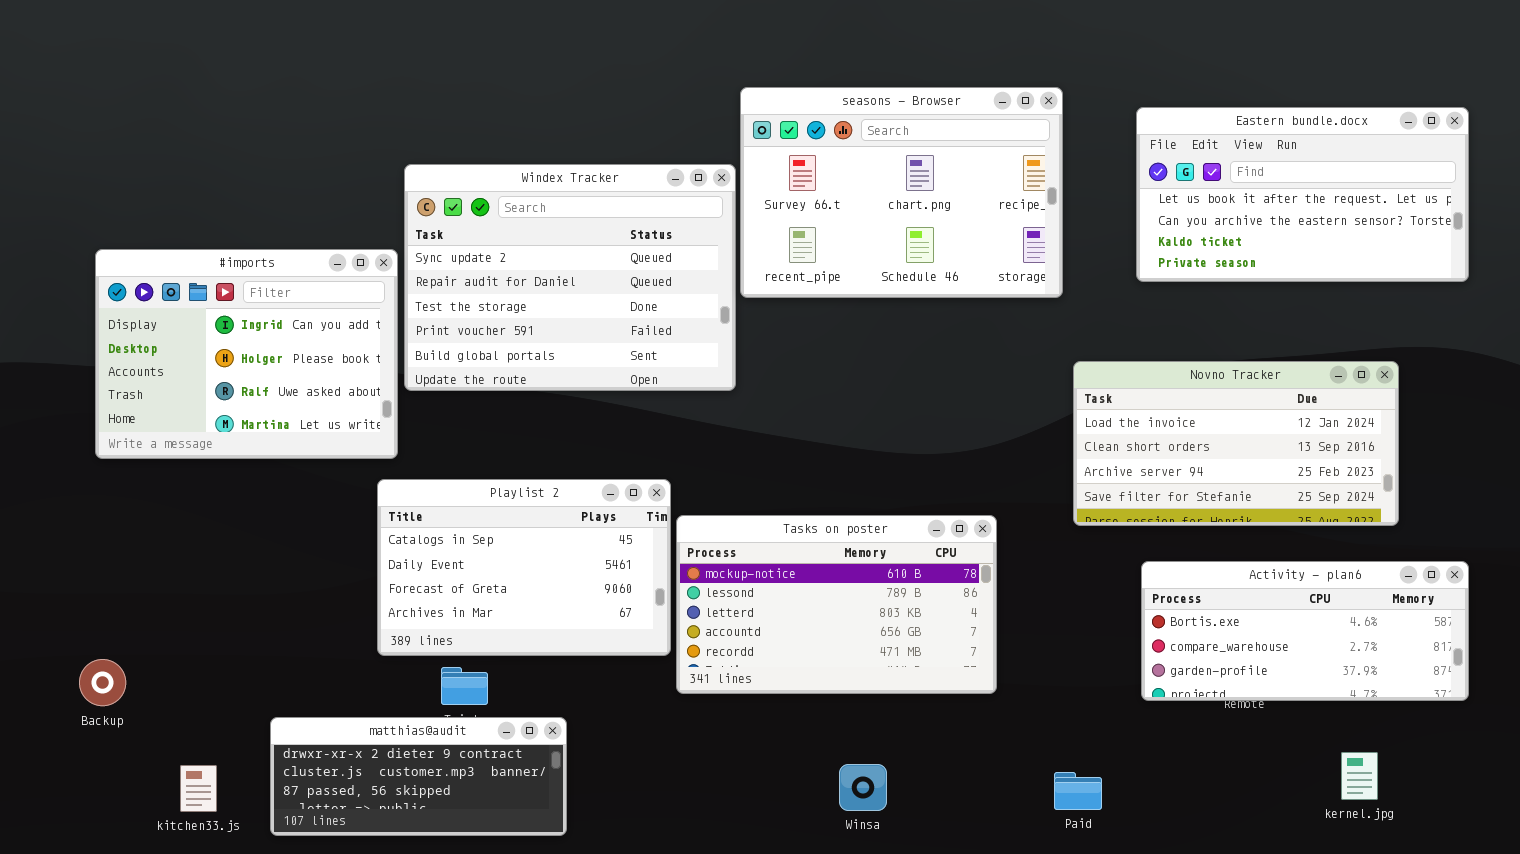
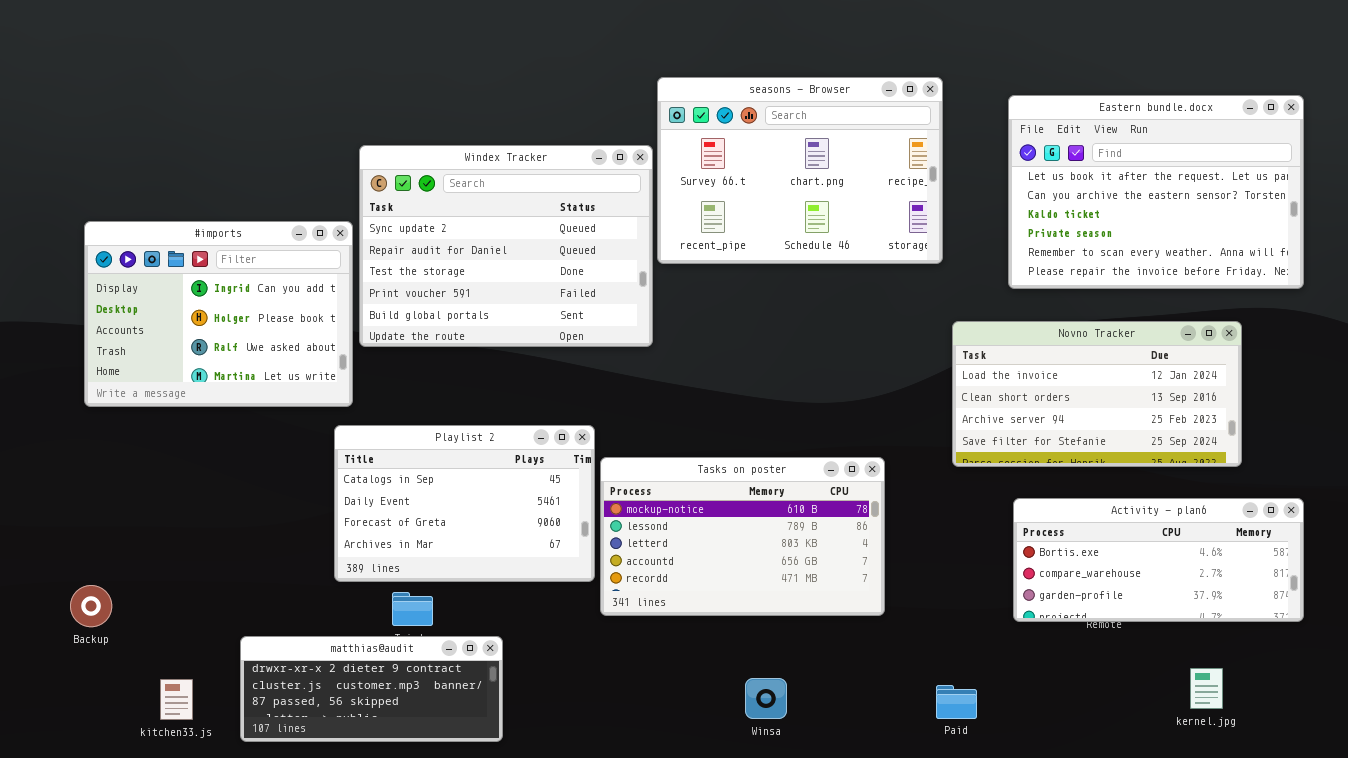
Eastern bundle.docx: [1136,107,1469,282] -> [1008,95,1304,289], resized

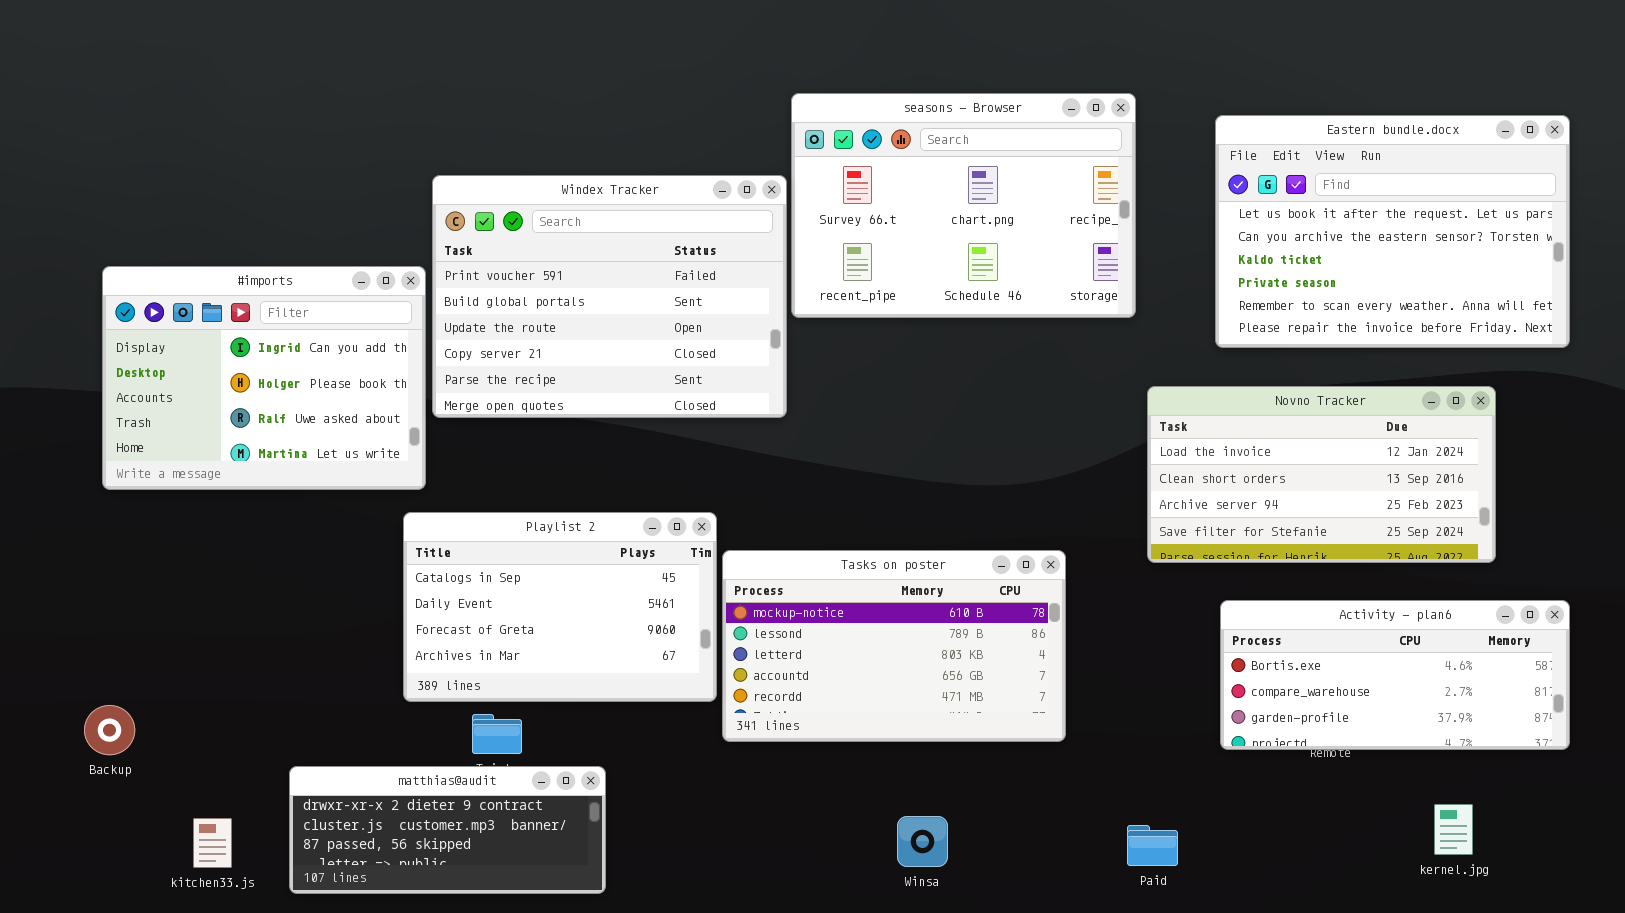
Windex Tracker: [359,145,653,347] -> [432,175,787,418], scrolled down 3 rows

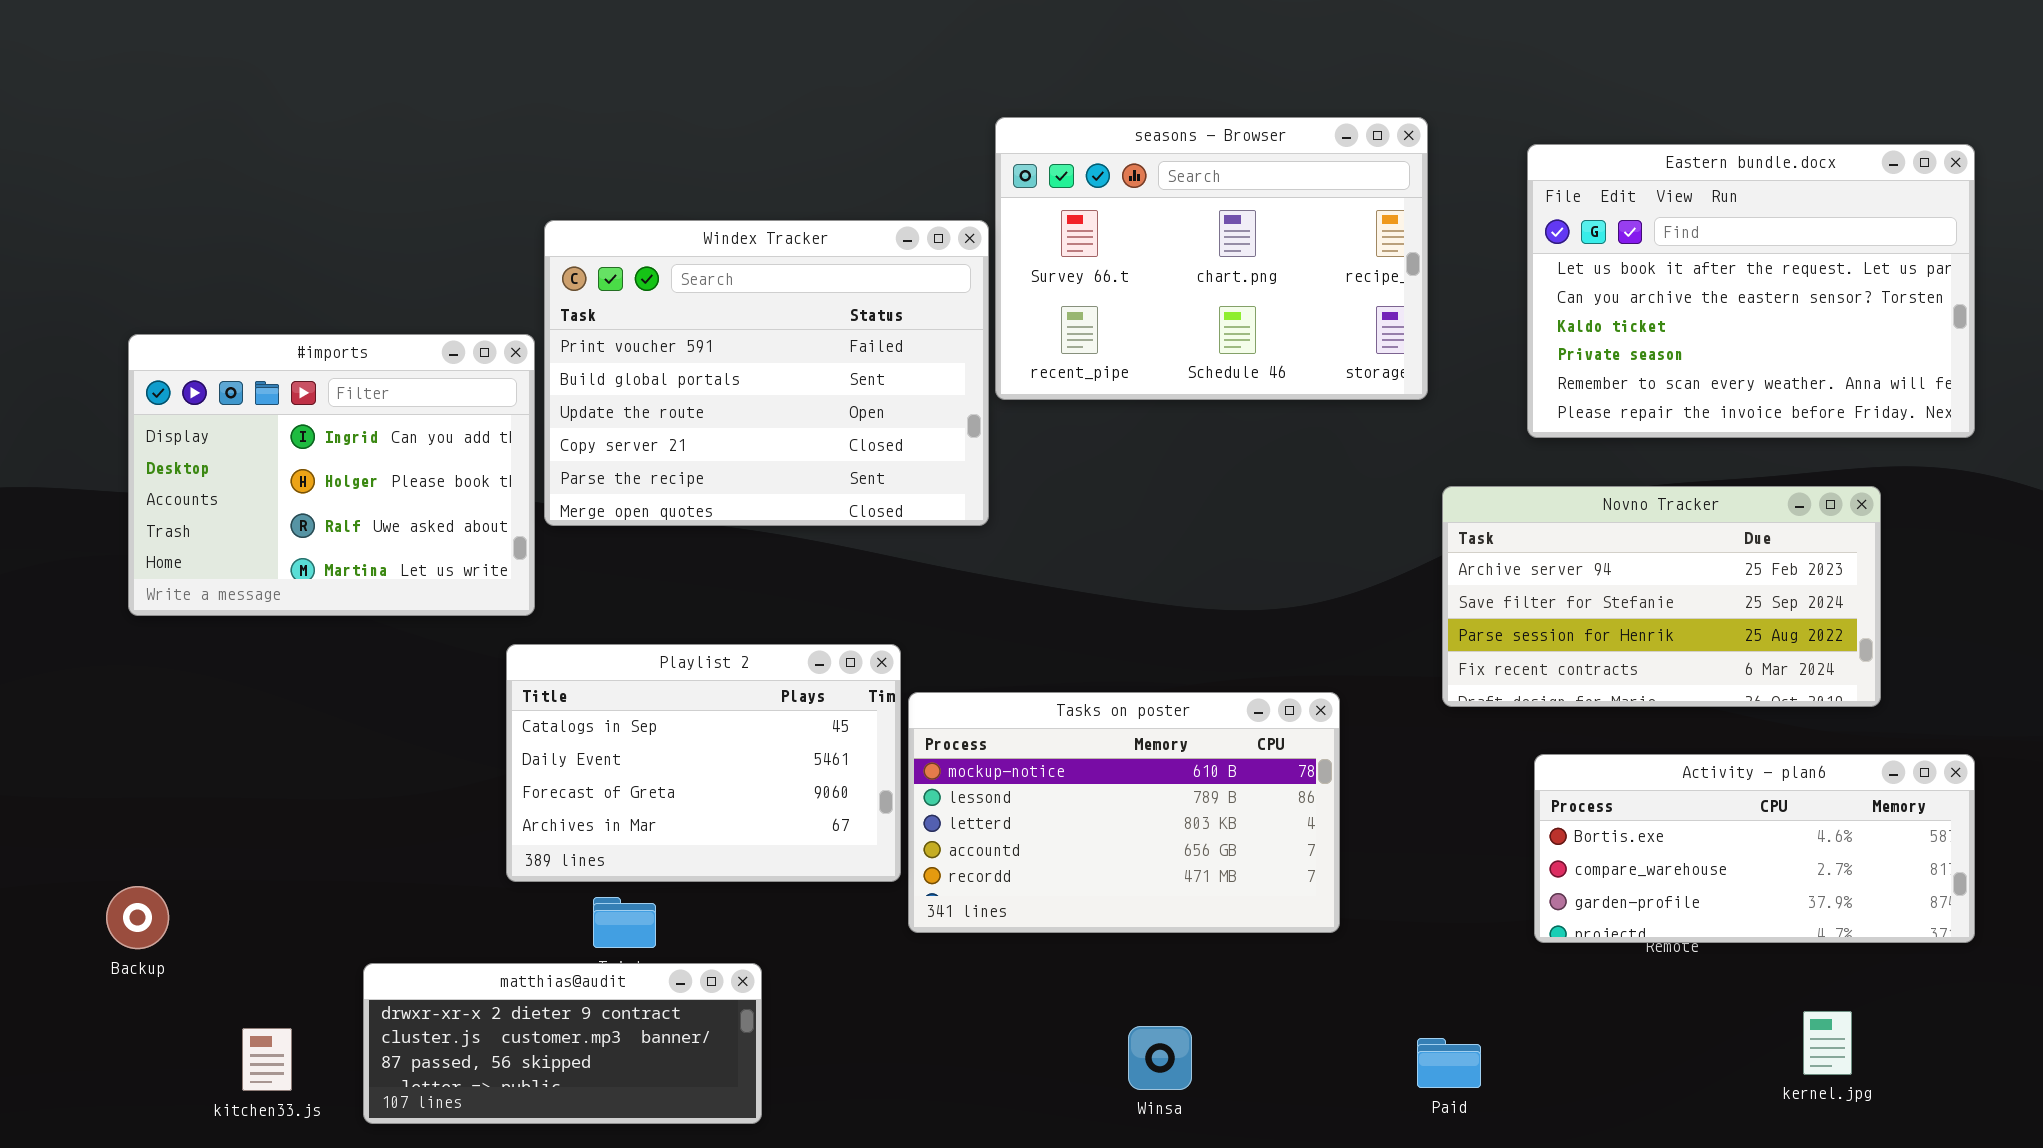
Novno Tracker: [1147,386,1496,563] -> [1442,486,1881,707], scrolled down 2 rows

